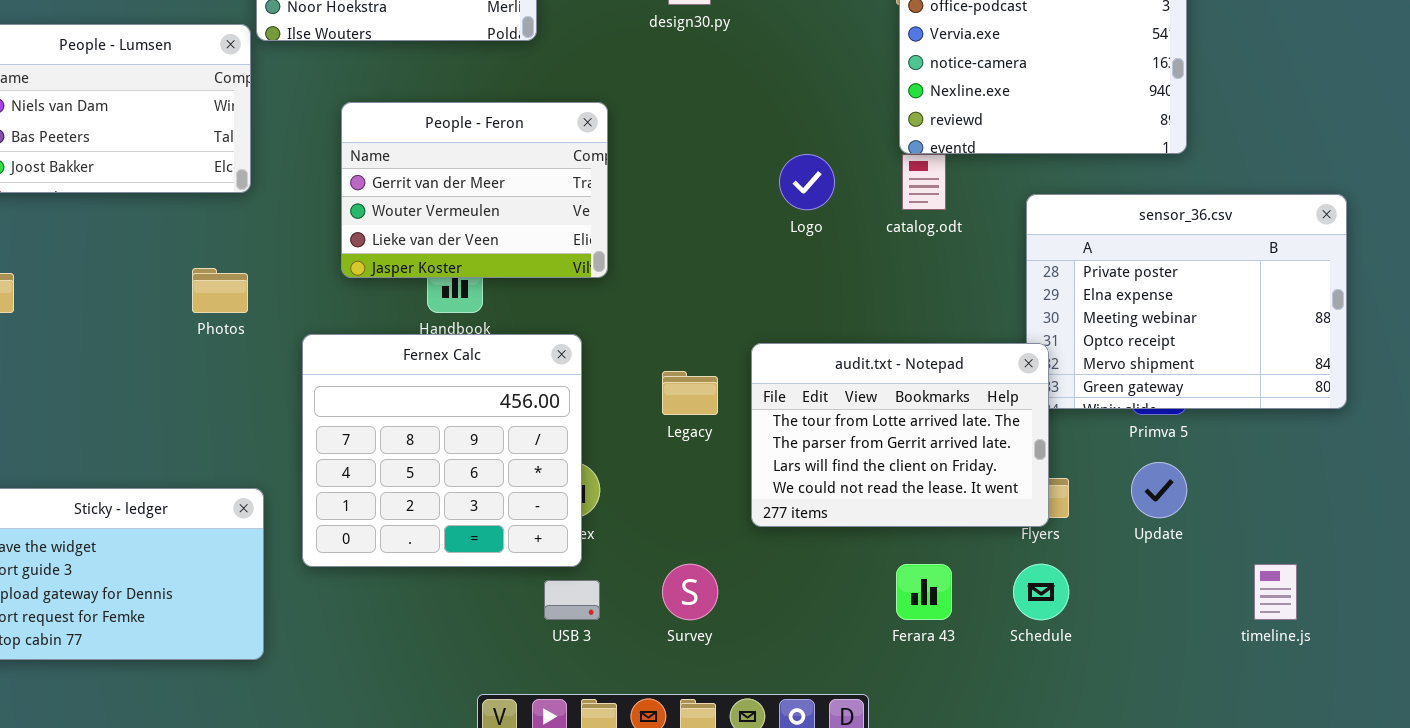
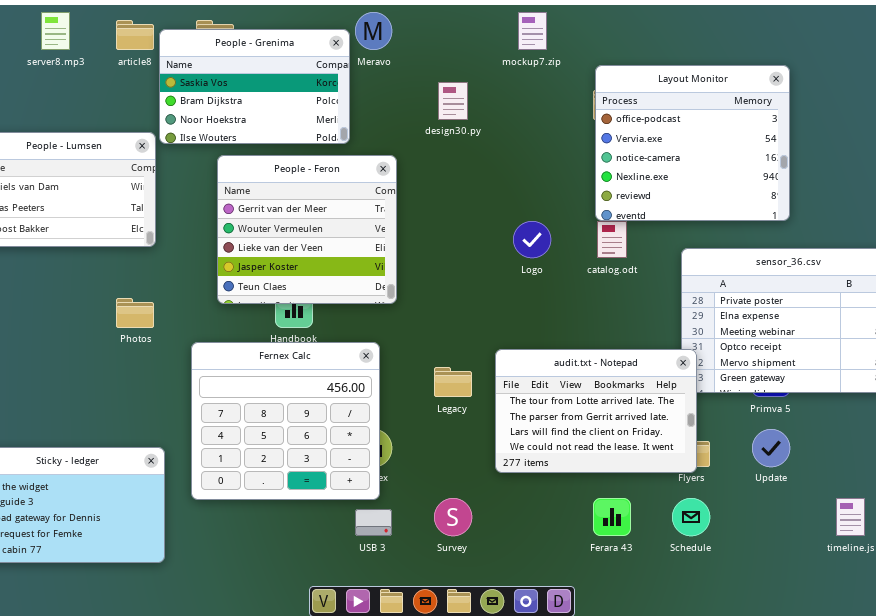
People - Feron: [341,102,608,278] -> [217,155,397,304], resized

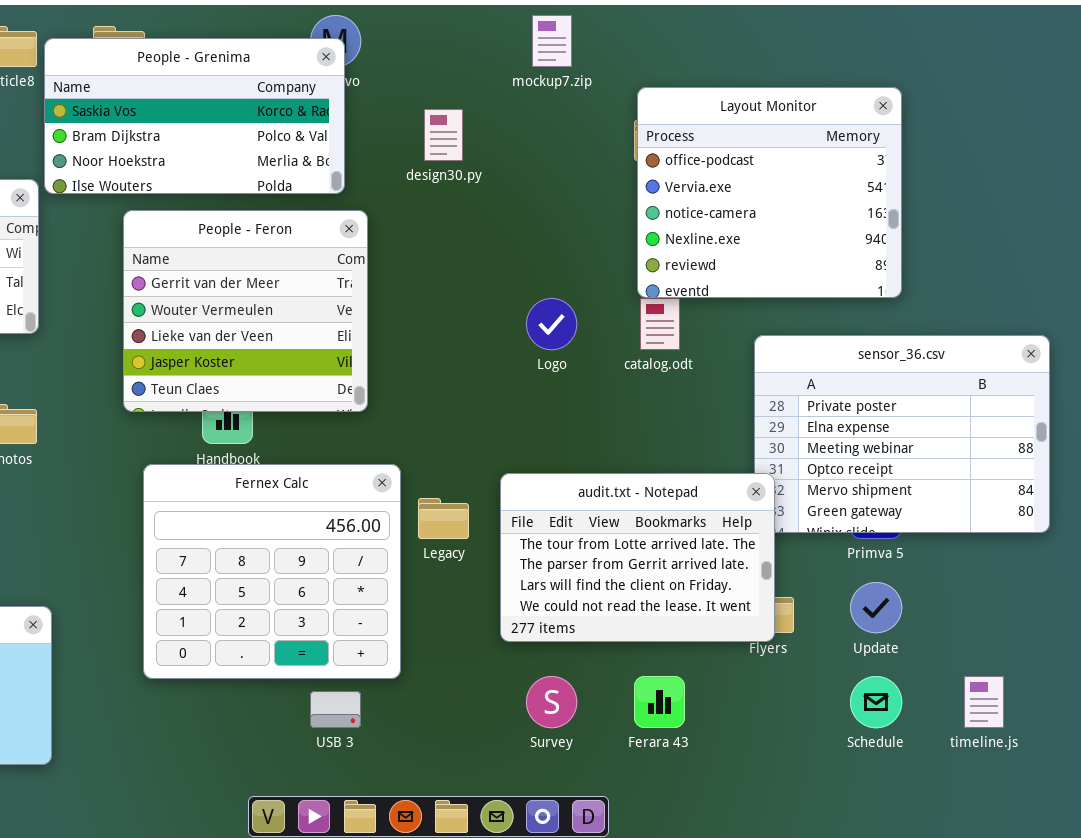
People - Grenima: [159,29,350,144] -> [44,38,345,194], resized
Fernex Calc: [191,342,380,500] -> [143,464,401,679], moved
Survey: [434,498,472,536] -> [526,676,577,728], moved
Schedule: [672,498,710,536] -> [850,676,902,728], moved

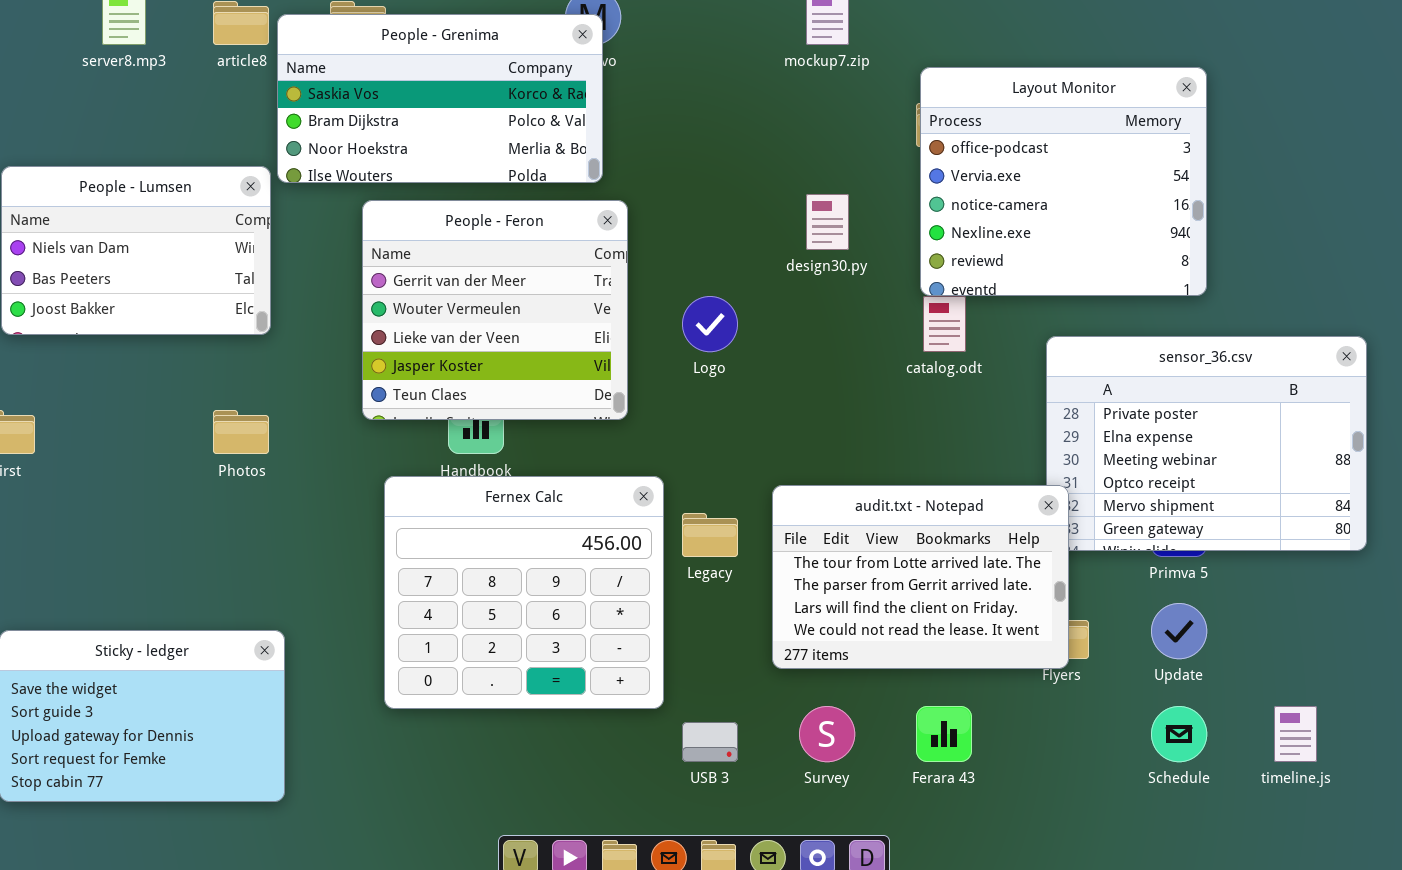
design30.py: [424,109,463,161] -> [806,194,849,250], moved
Logo: [526,298,577,350] -> [682,296,738,352], moved
USB 3: [310,691,361,728] -> [682,722,738,762], moved

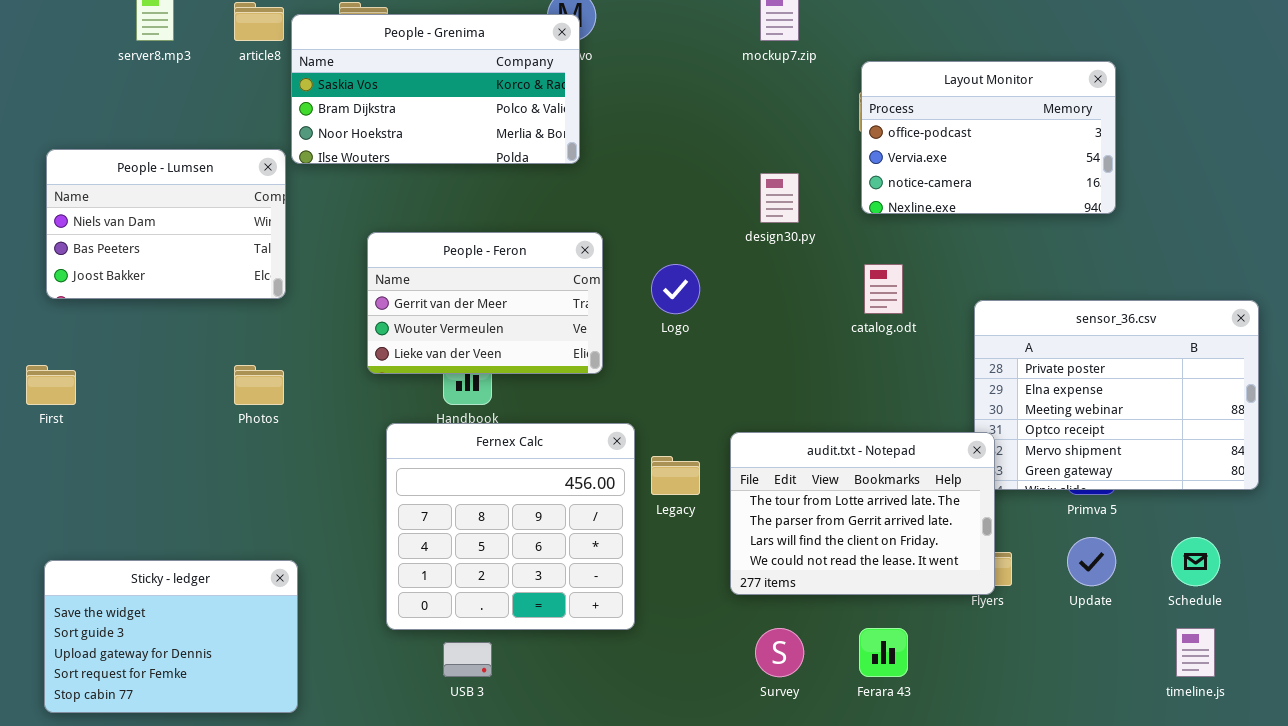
Layout Monitor: [920,67,1207,296] -> [861,61,1116,214], resized
People - Feron: [362,200,628,420] -> [367,232,603,374], resized
Schedule: [1151,706,1207,762] -> [1171,537,1220,586], moved
USB 3: [682,722,738,762] -> [443,642,492,677], moved

